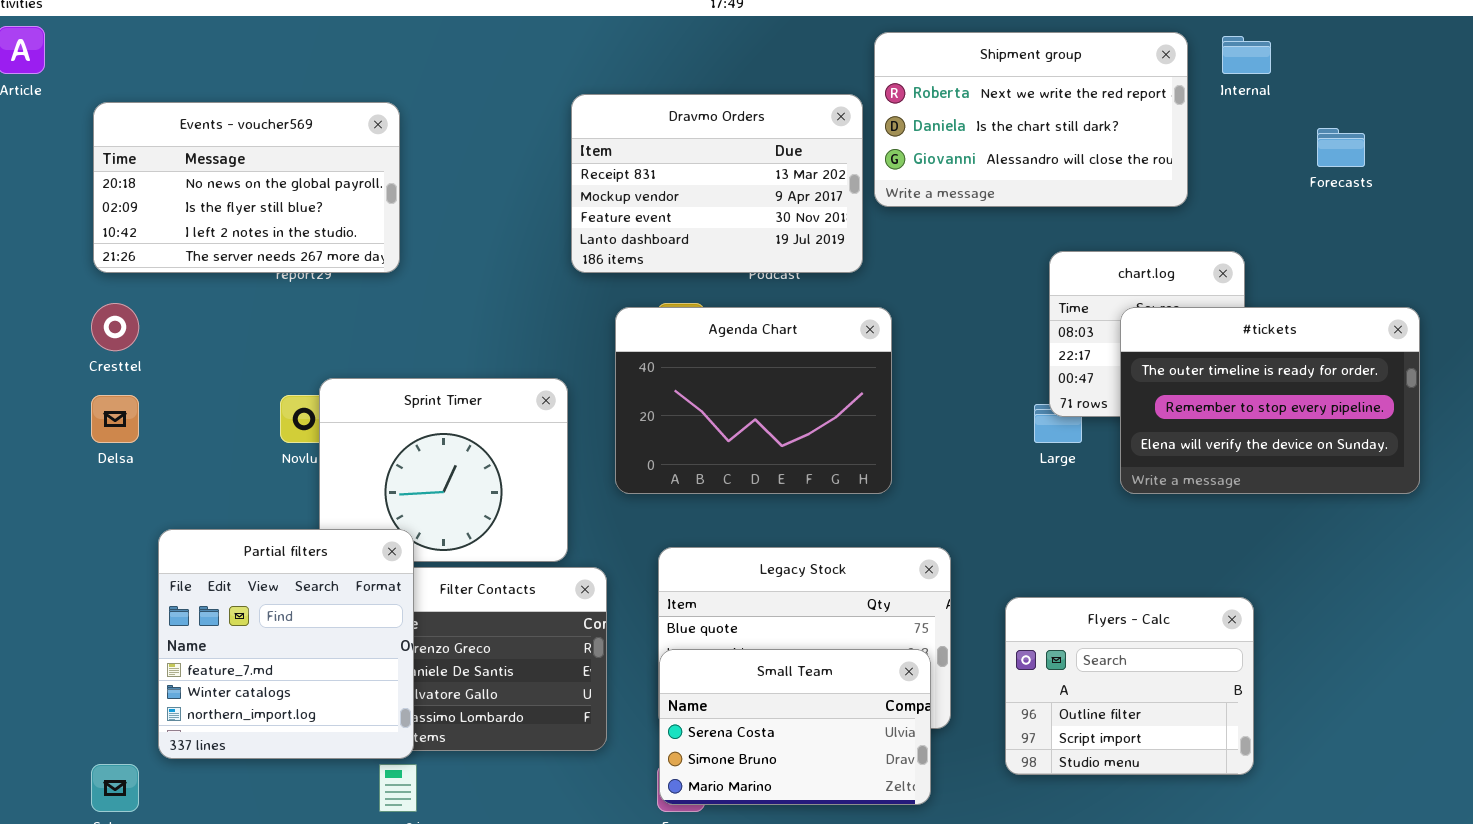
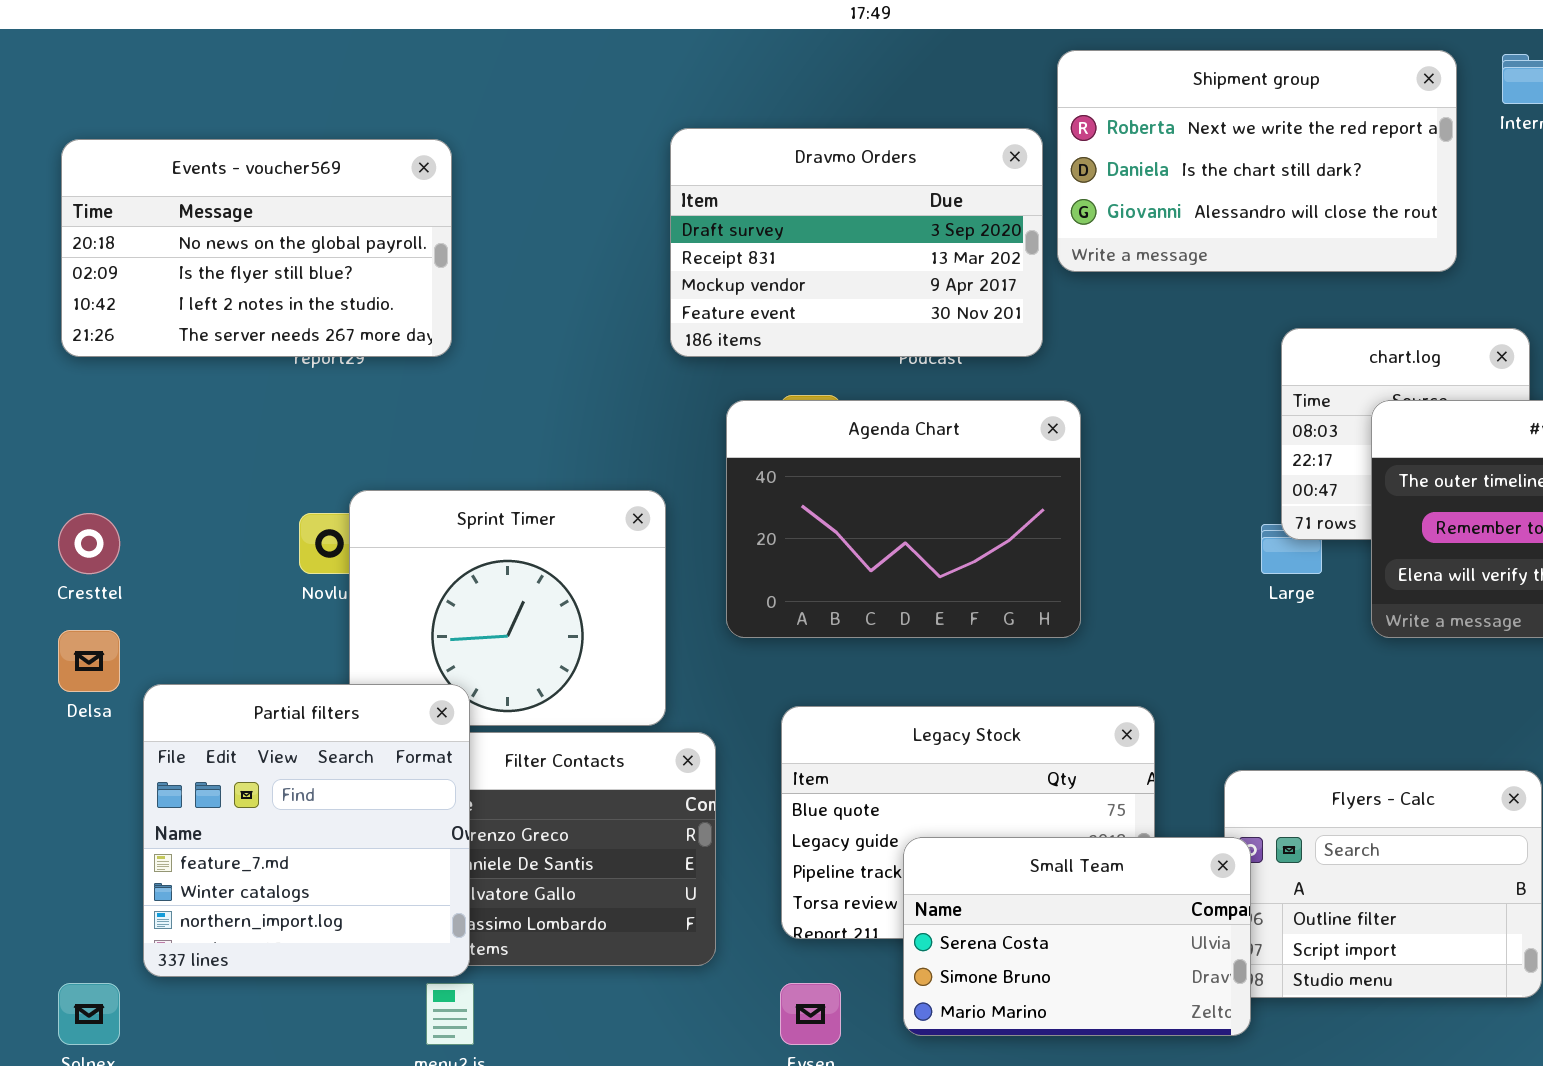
Dravmo Orders: [571,94,863,273] -> [670,128,1043,357], scrolled up 1 row
Cresttel: [91,303,139,351] -> [58,513,120,574], moved
Delsa: [91,395,139,443] -> [58,630,120,692], moved
Small Team: [659,649,931,805] -> [903,837,1251,1036], moved

